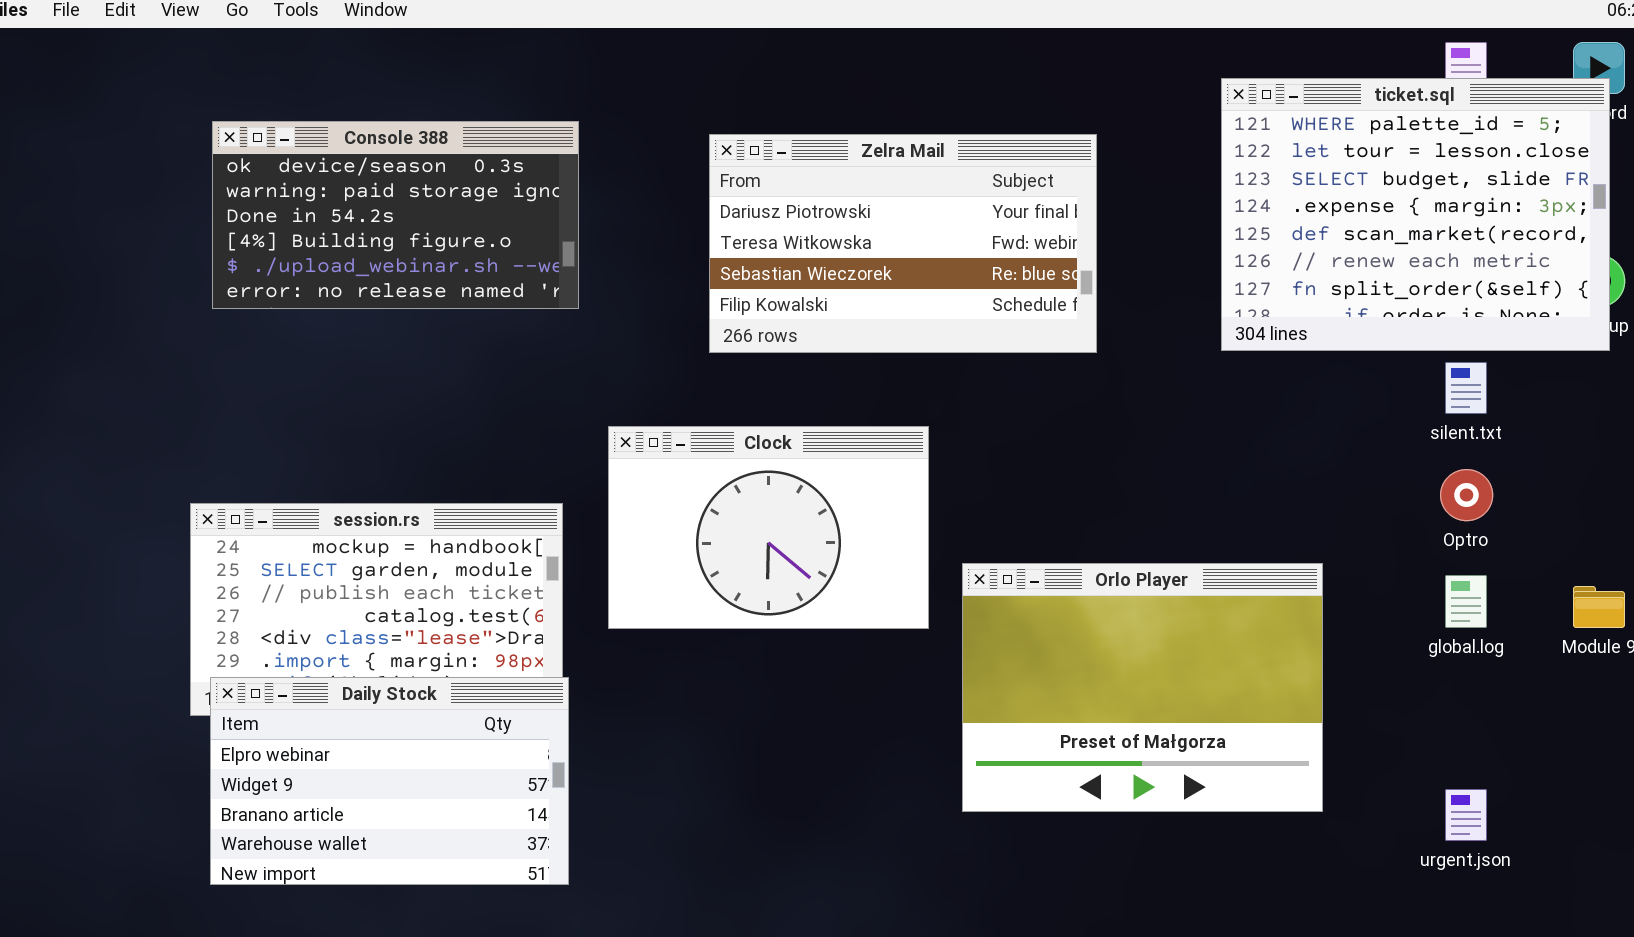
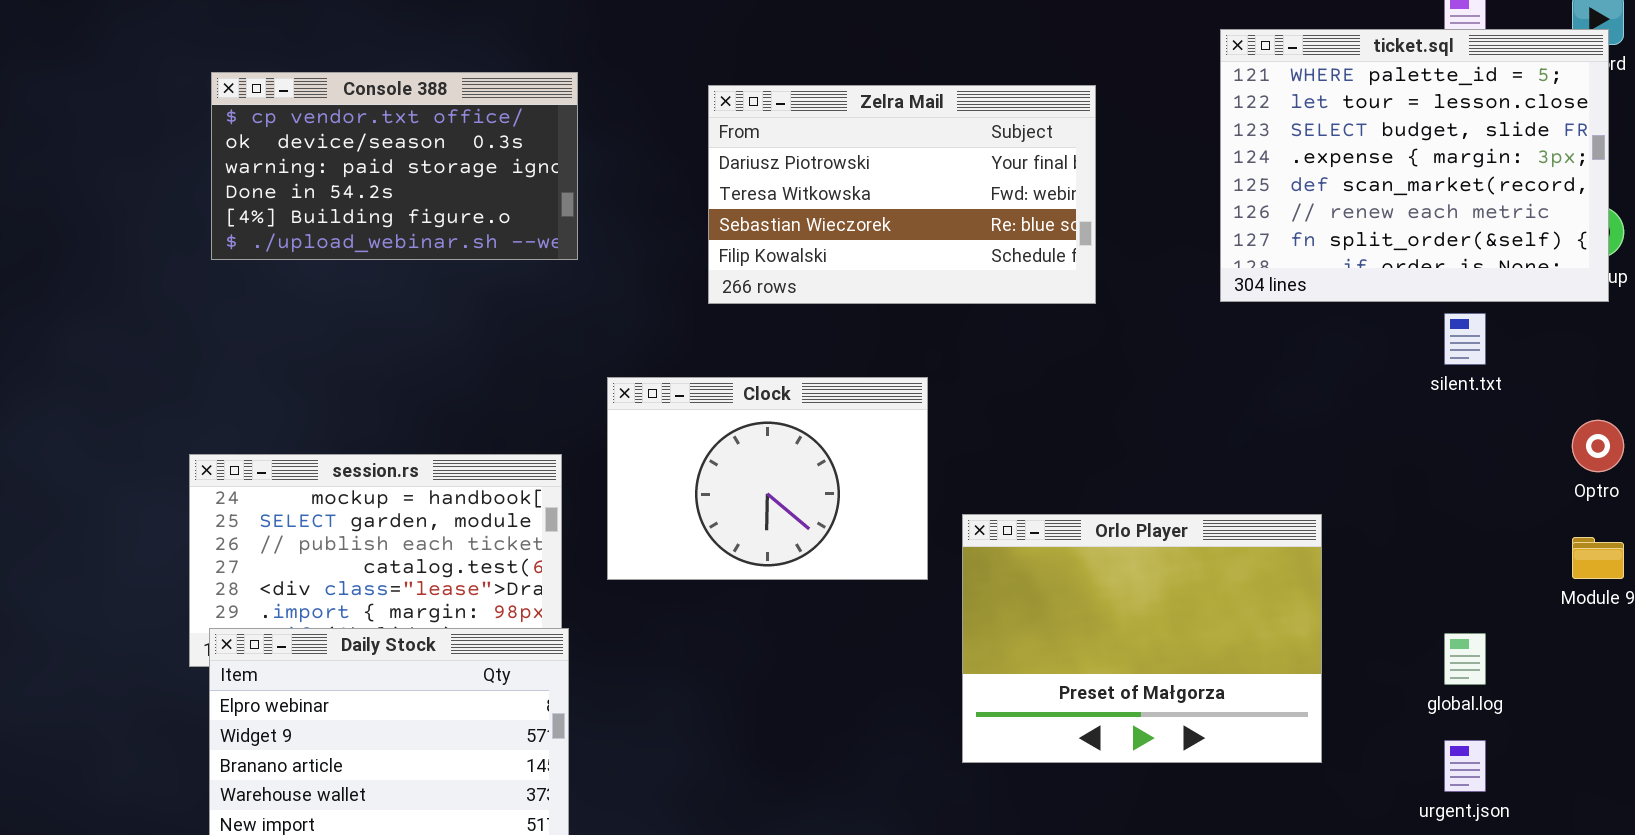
Console 388: [212,121,579,309] -> [211,72,578,260], scrolled up 1 row
Optro: [1440,469,1493,521] -> [1572,420,1624,472], moved
global.log: [1445,575,1487,628] -> [1444,633,1486,685], moved

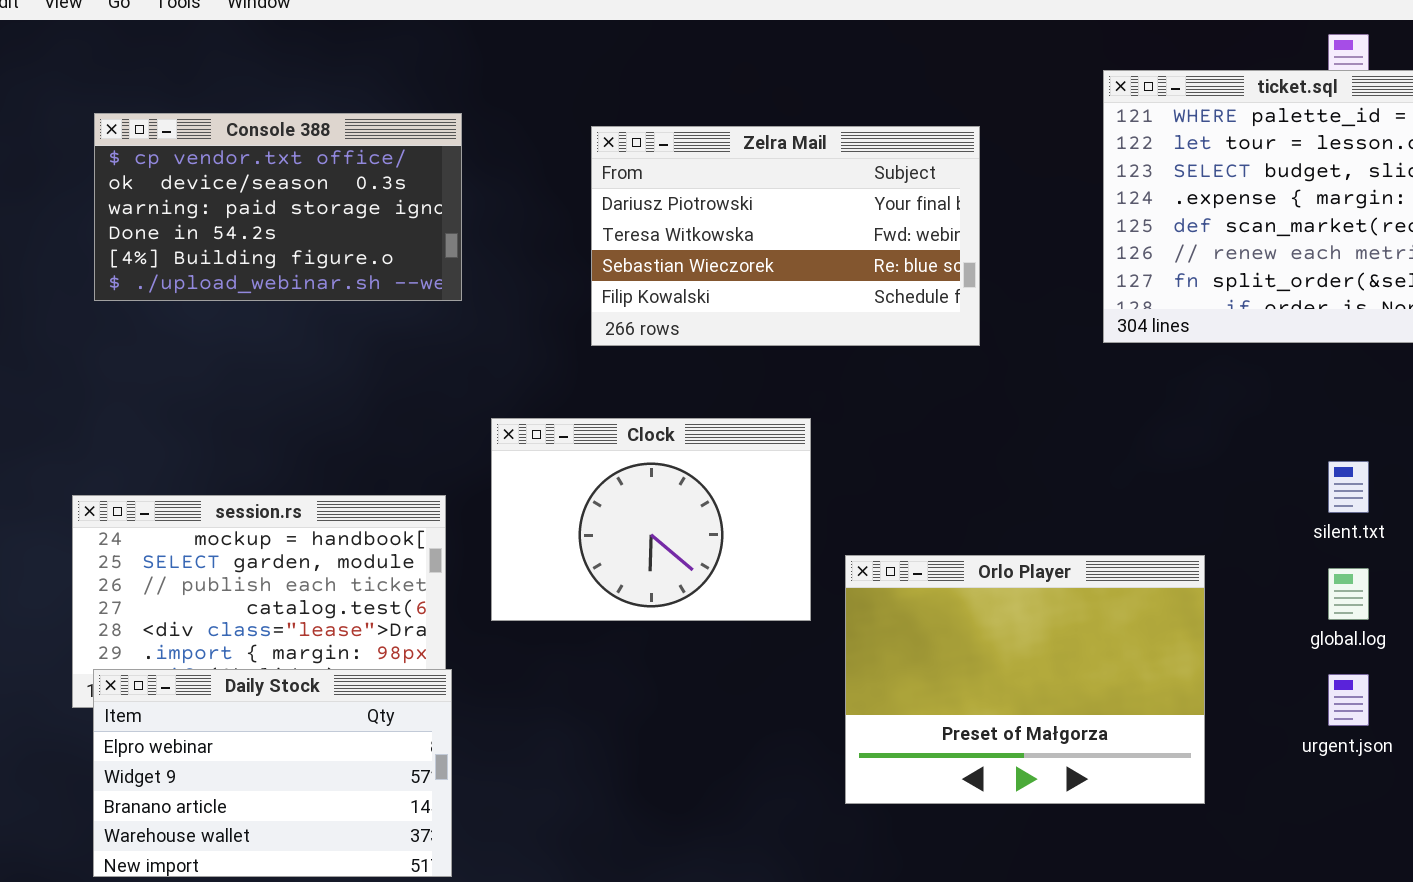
silent.txt: [1444,313,1486,365] -> [1328,461,1369,513], moved
global.log: [1444,633,1486,685] -> [1328,568,1369,620], moved
urgent.json: [1444,740,1486,792] -> [1328,674,1369,726], moved

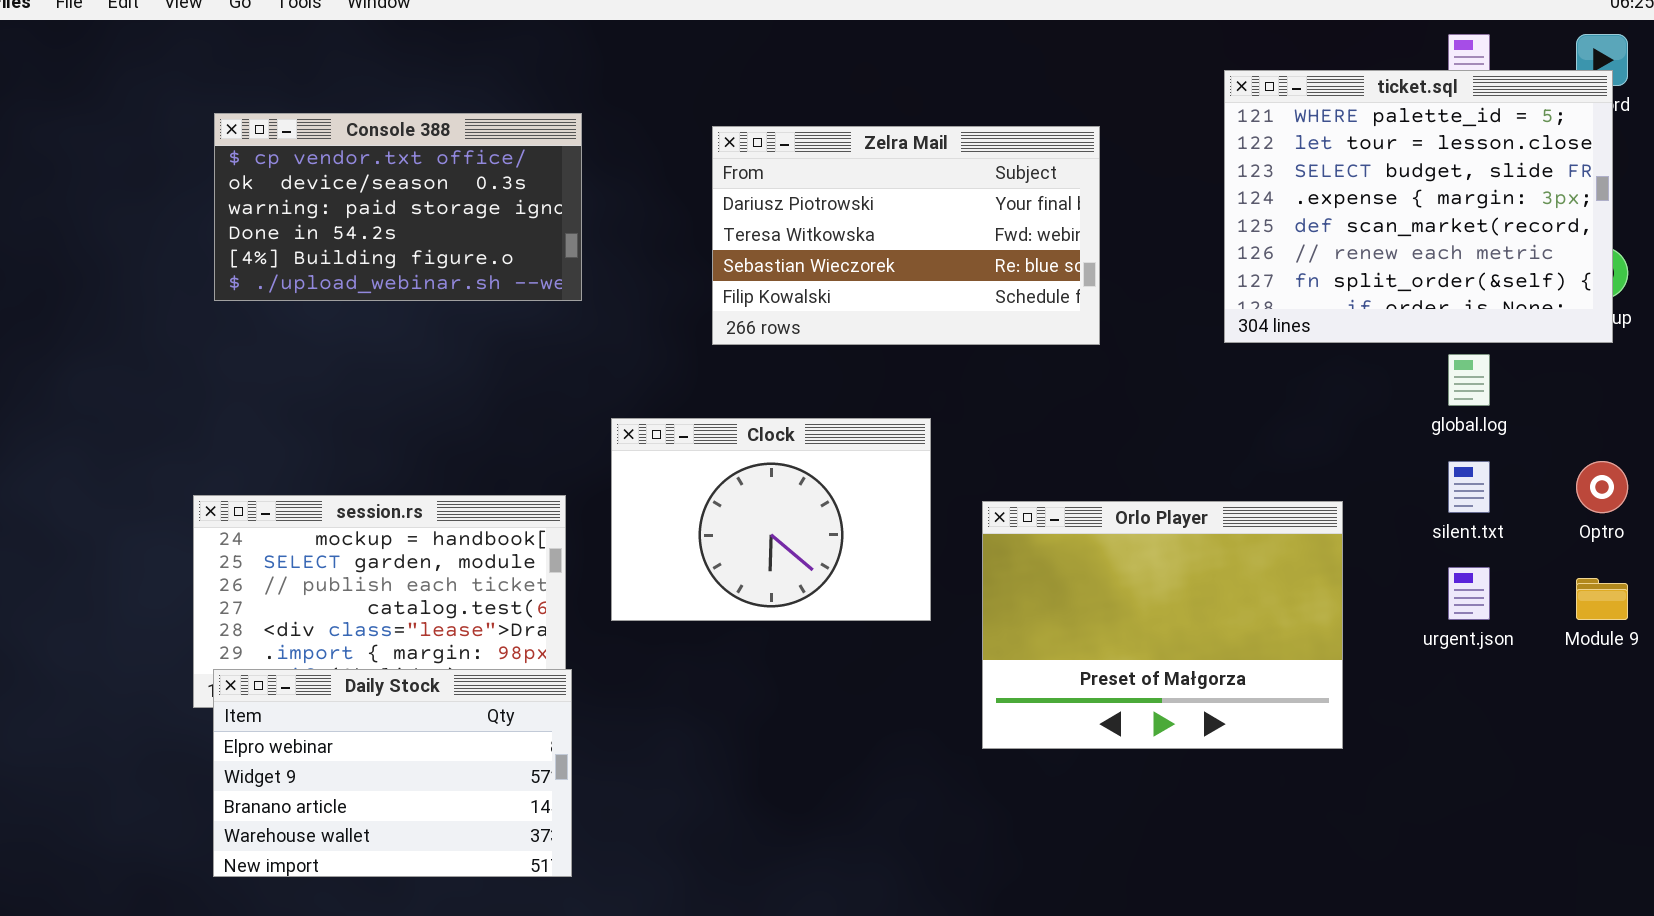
Orlo Player: [845,555,1205,804] -> [982,501,1343,749], moved
global.log: [1328,568,1369,620] -> [1448,354,1490,406], moved
urgent.json: [1328,674,1369,726] -> [1448,567,1490,620], moved

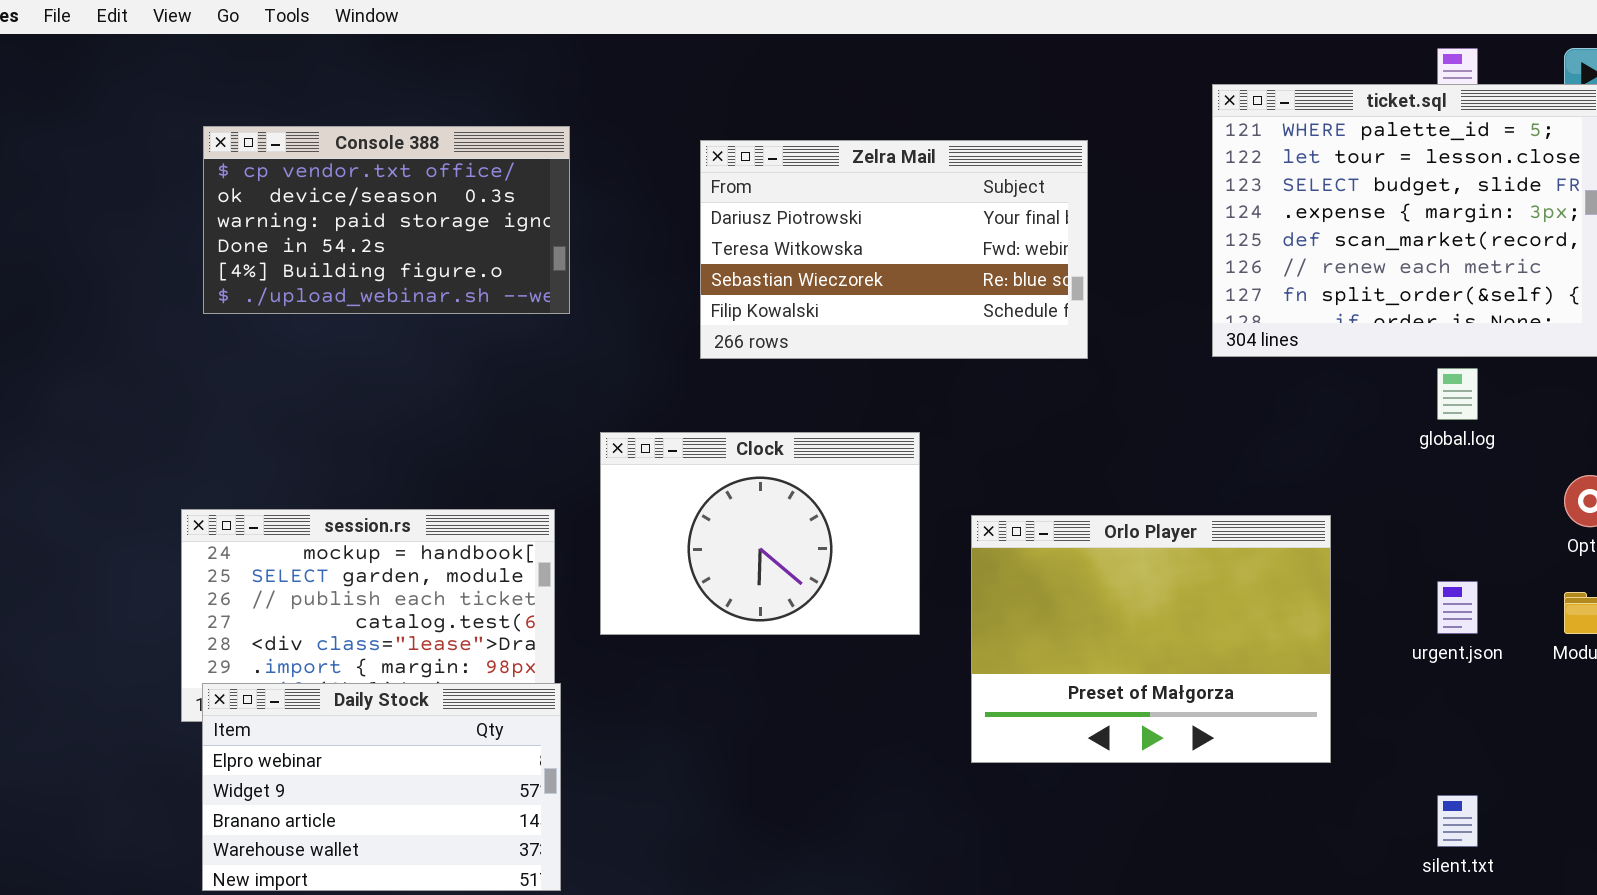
silent.txt: [1448,461,1490,513] -> [1437,795,1478,847], moved

